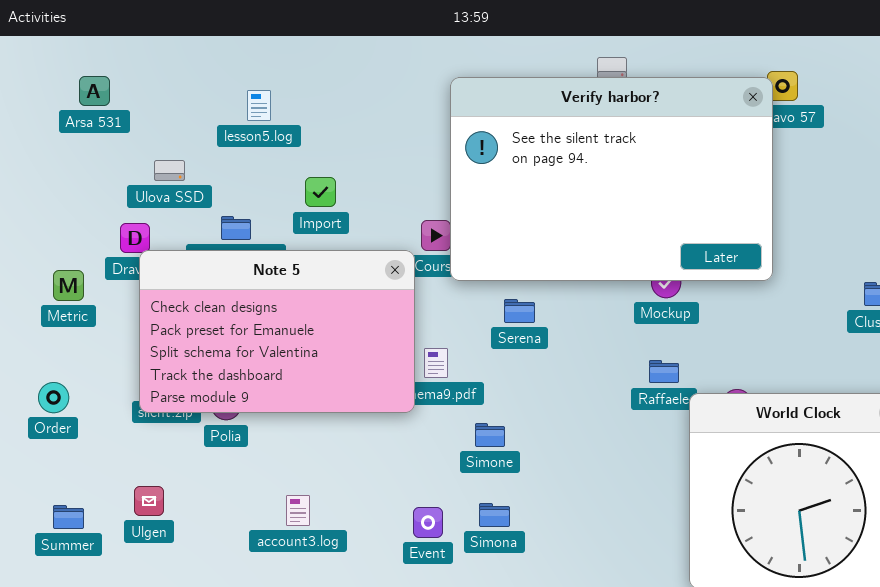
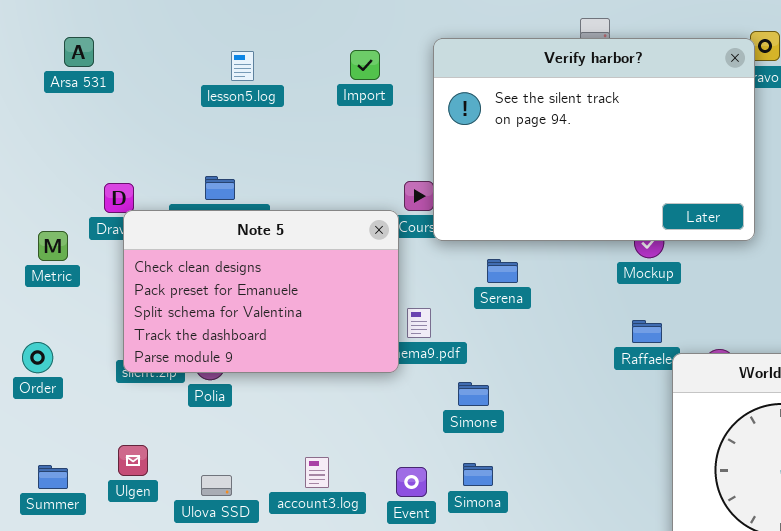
Ulova SSD: [154,160,185,181] -> [201,475,232,496], moved
Import: [305,177,336,207] -> [350,50,380,80], moved
account3.log: [286,495,310,526] -> [305,457,329,488], moved

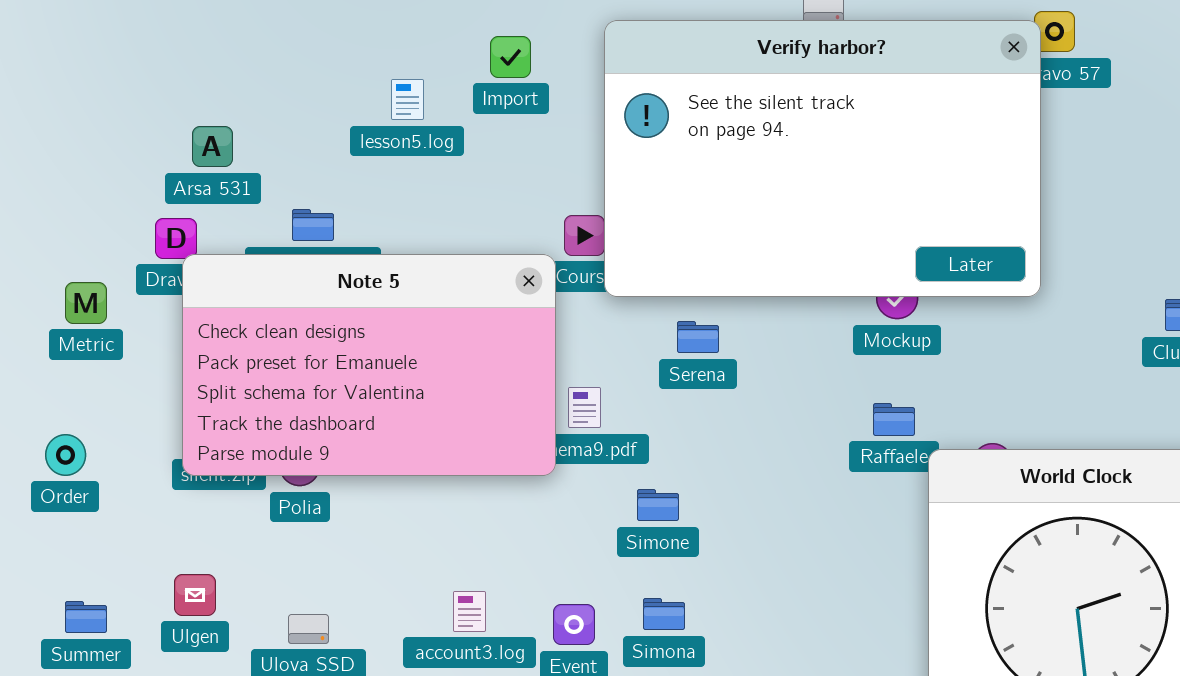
Arsa 531: [64,37,94,67] -> [192,126,233,167], moved
lesson5.log: [231,51,254,81] -> [391,79,424,120], moved
account3.log: [305,457,329,488] -> [453,591,486,632], moved

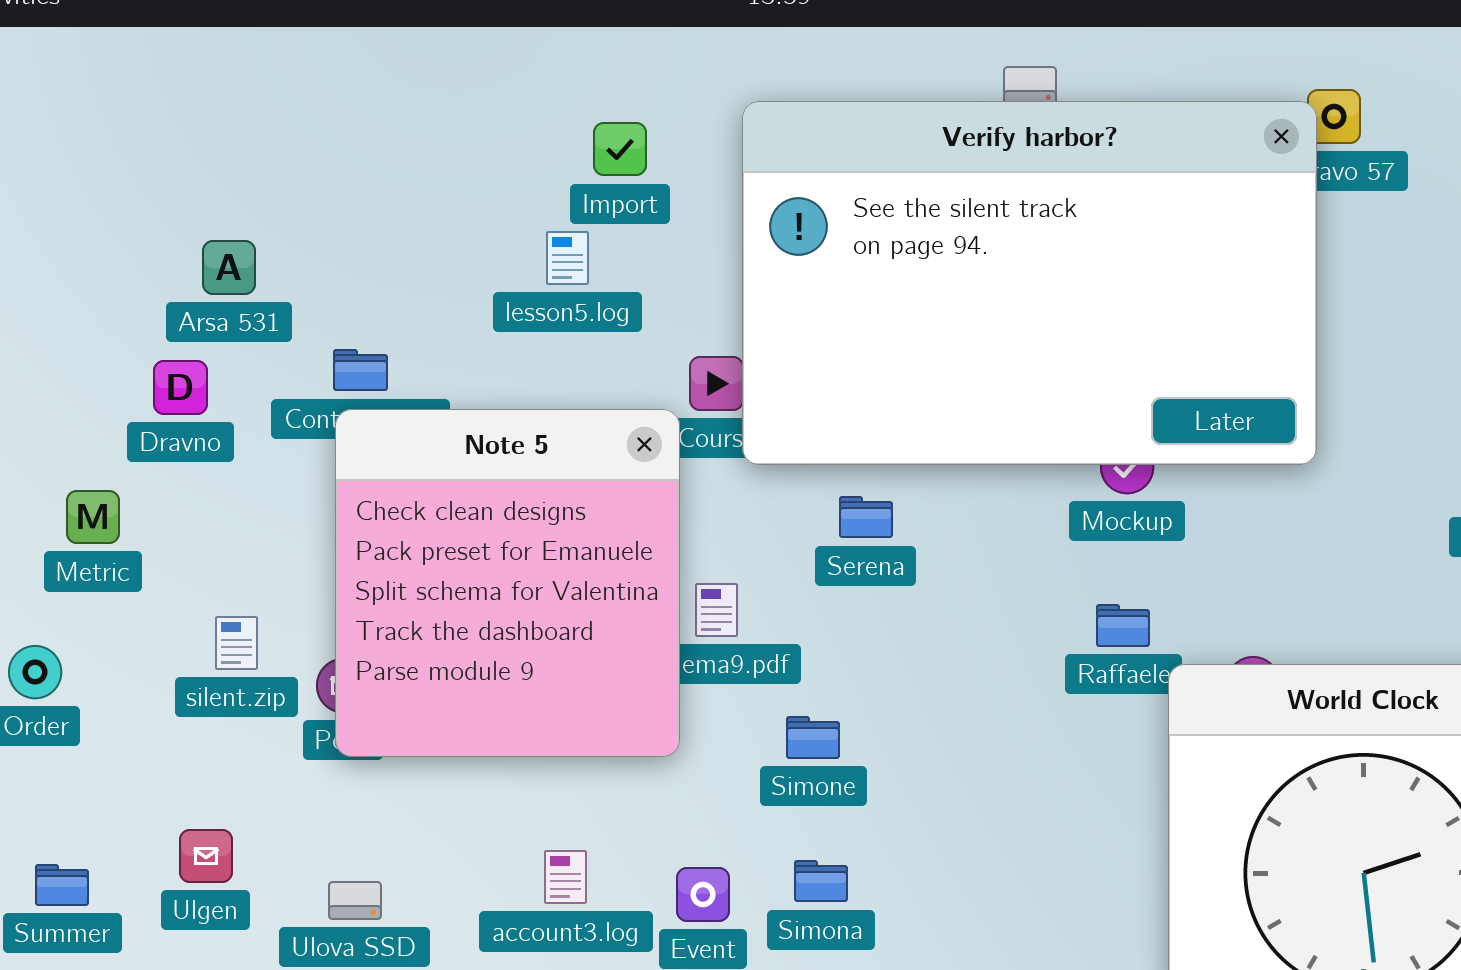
lesson5.log: [391,79,424,120] -> [546,231,589,285], moved
Note 5: [182,254,556,476] -> [335,409,680,757], resized
Metric: [65,282,107,324] -> [66,490,120,544], moved

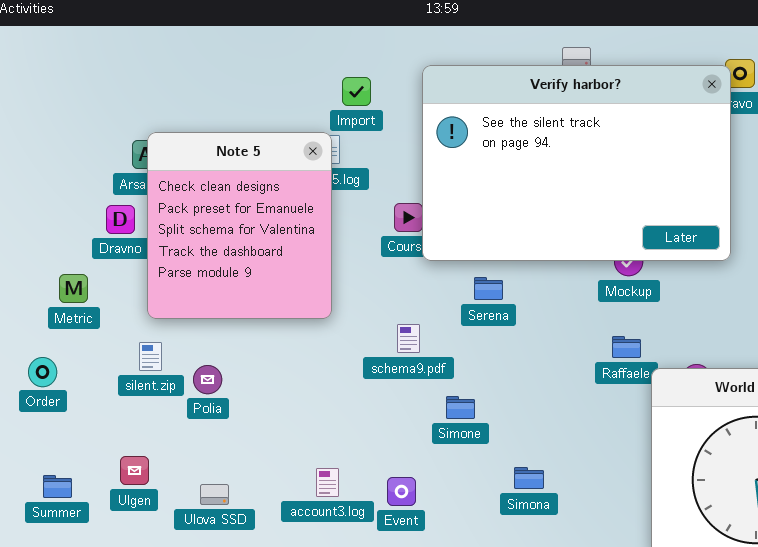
Note 5: [335,409,680,757] -> [147,132,332,319], moved
Simona: [794,860,848,902] -> [514,467,544,489], moved

